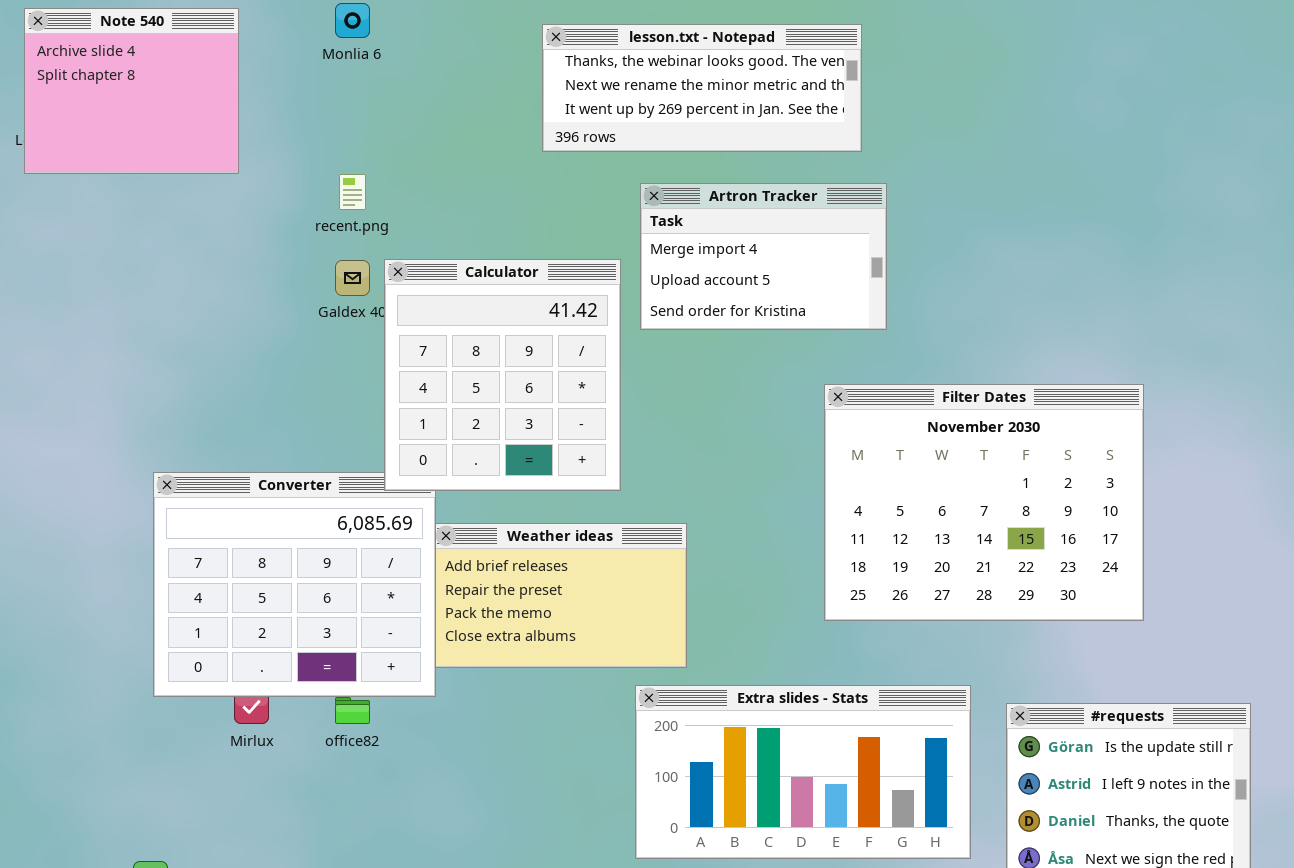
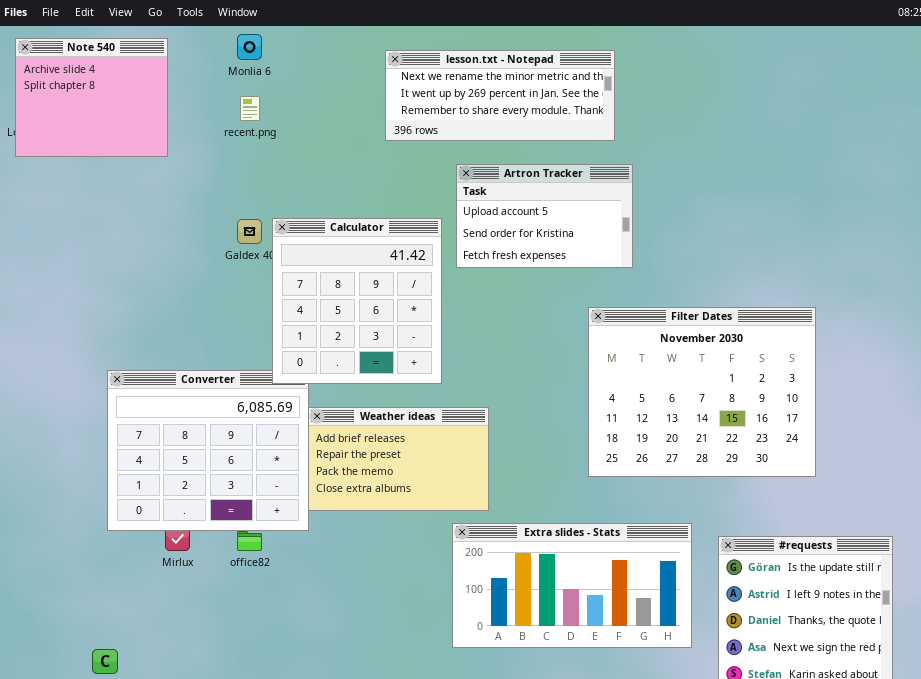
lesson.txt - Notepad: [542,24,862,152] -> [385,50,615,141], scrolled down 1 row
recent.png: [339,174,366,210] -> [240,96,260,121], moved
Artron Tracker: [640,183,887,330] -> [456,164,633,268], scrolled down 1 row

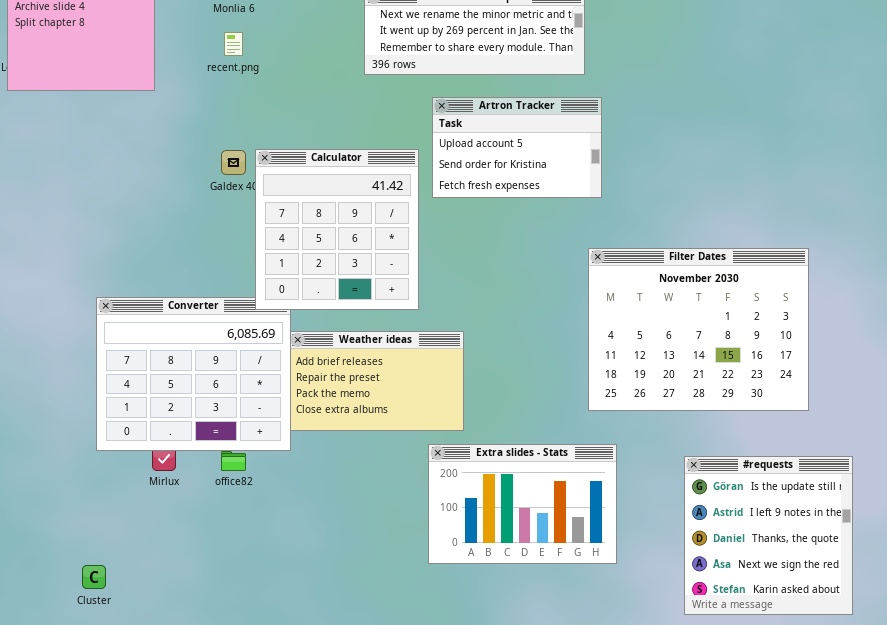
Filter Dates: [588,307,816,477] -> [588,248,809,411], moved
Extra slides - Stats: [452,523,692,648] -> [428,444,617,564], resized

